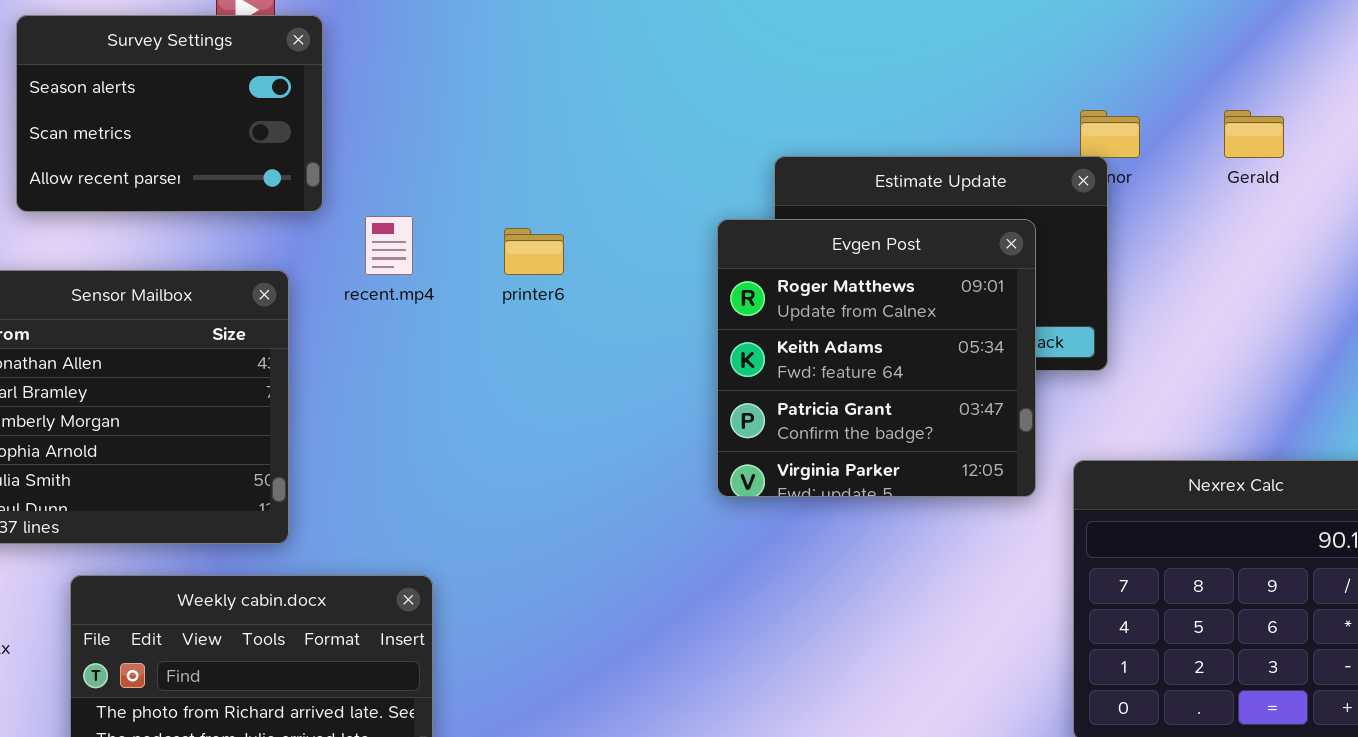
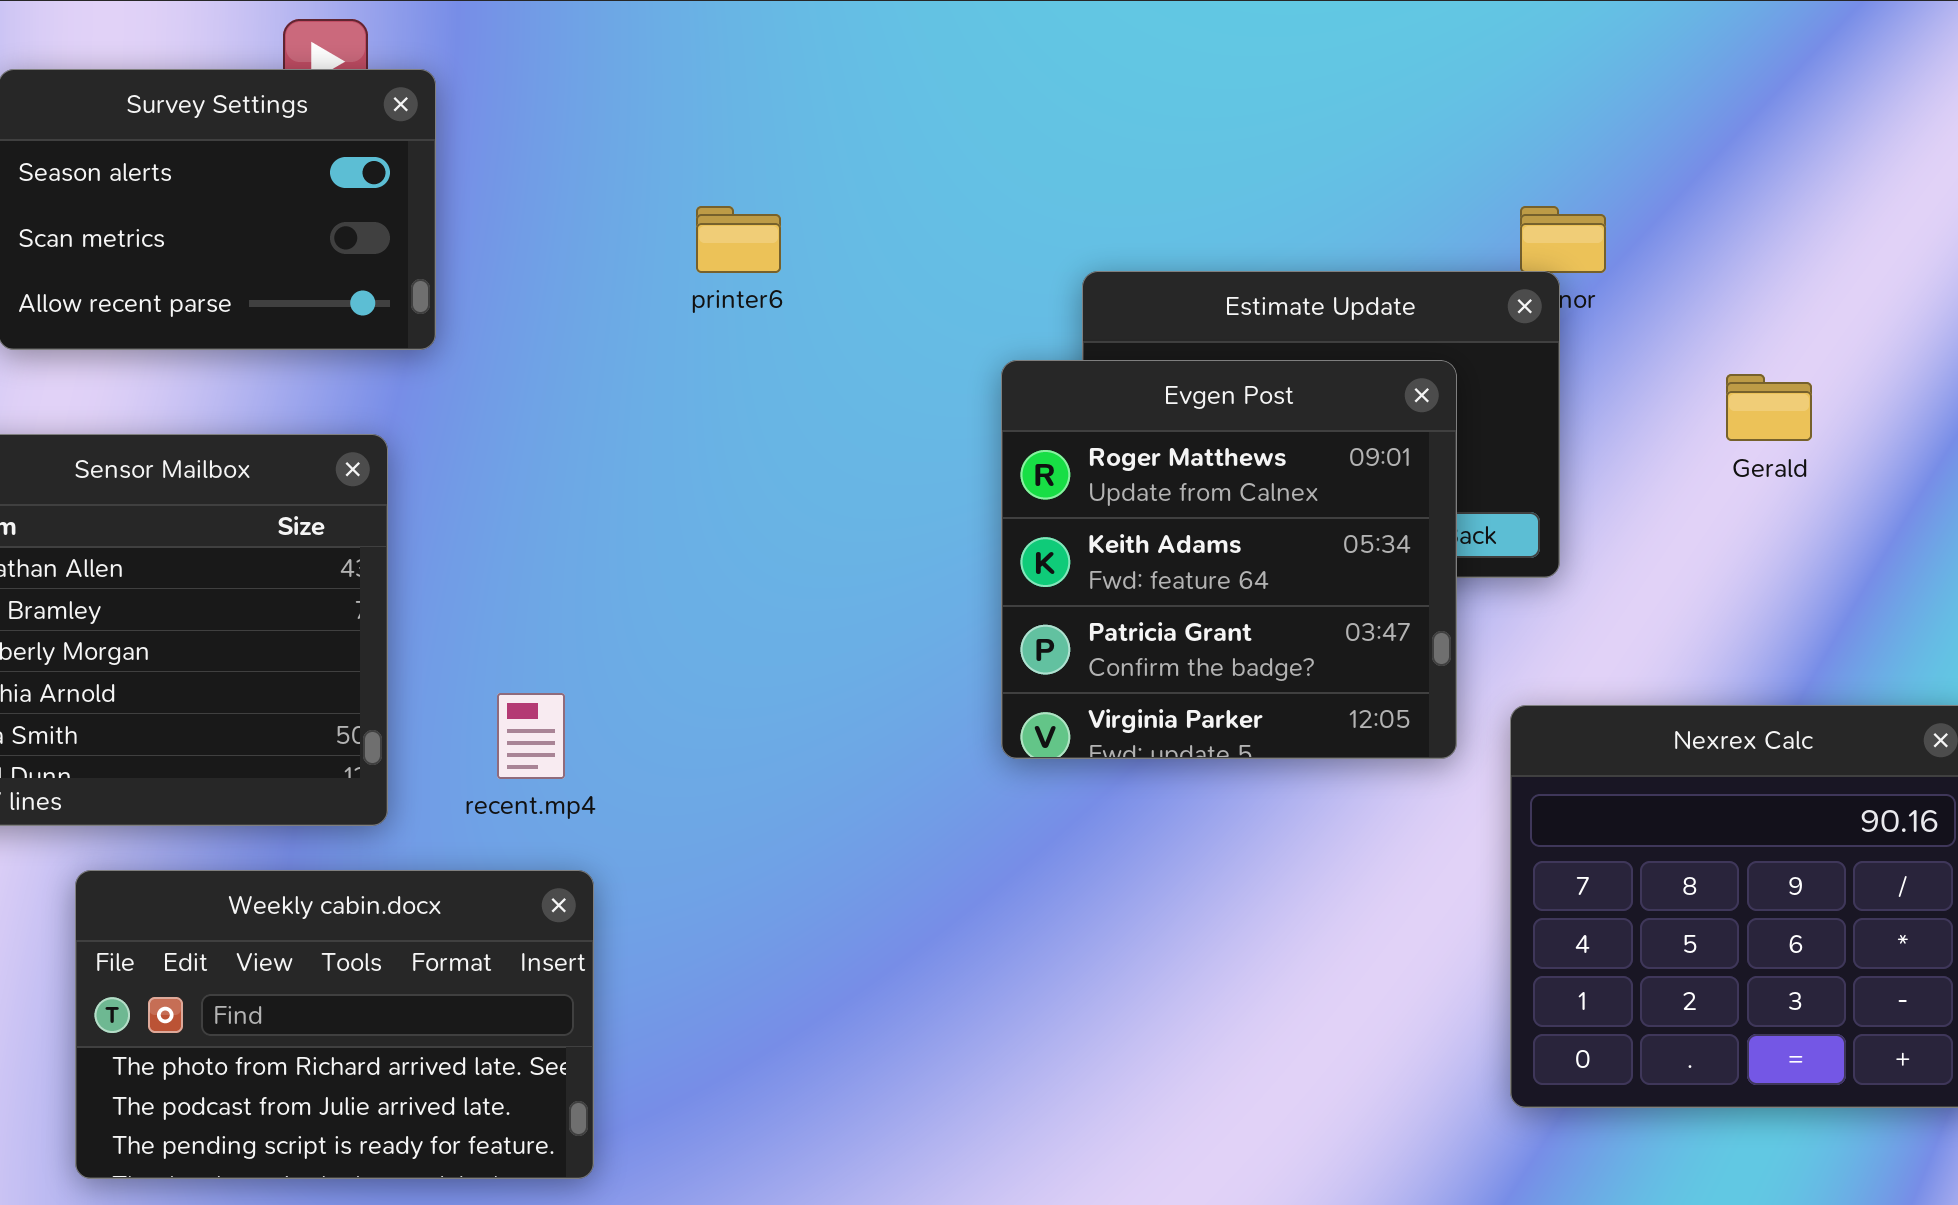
Gerald: [1224,110,1284,158] -> [1726,374,1812,441], moved
recent.mp4: [365,216,413,275] -> [497,693,565,779], moved
printer6: [504,228,564,275] -> [696,206,781,273], moved

